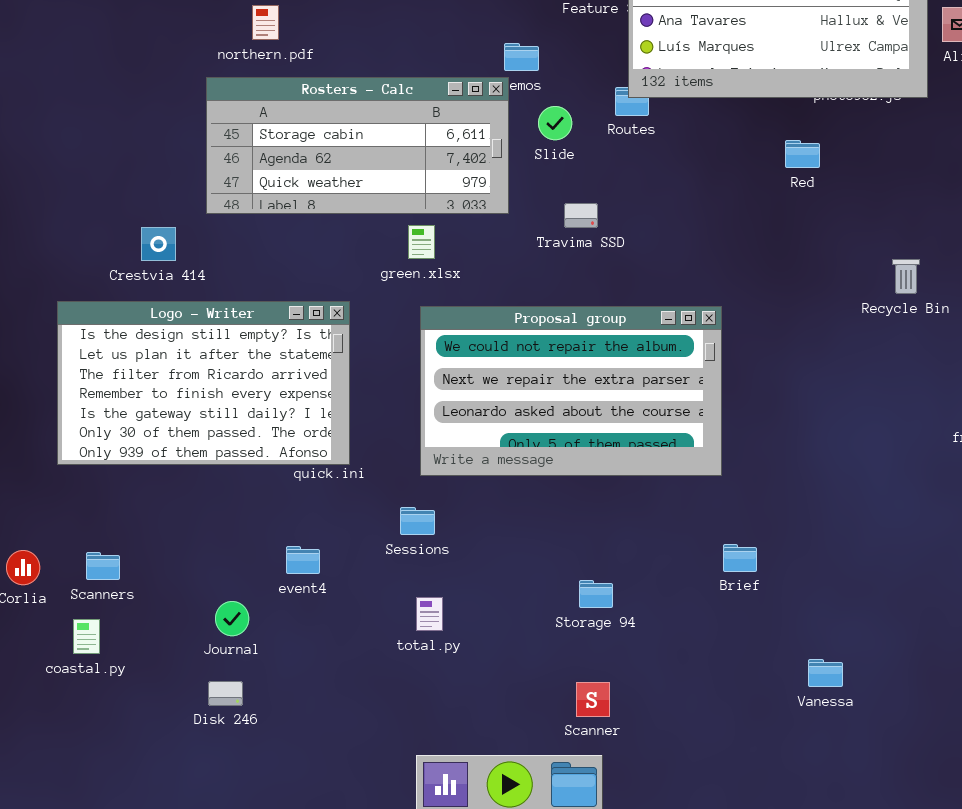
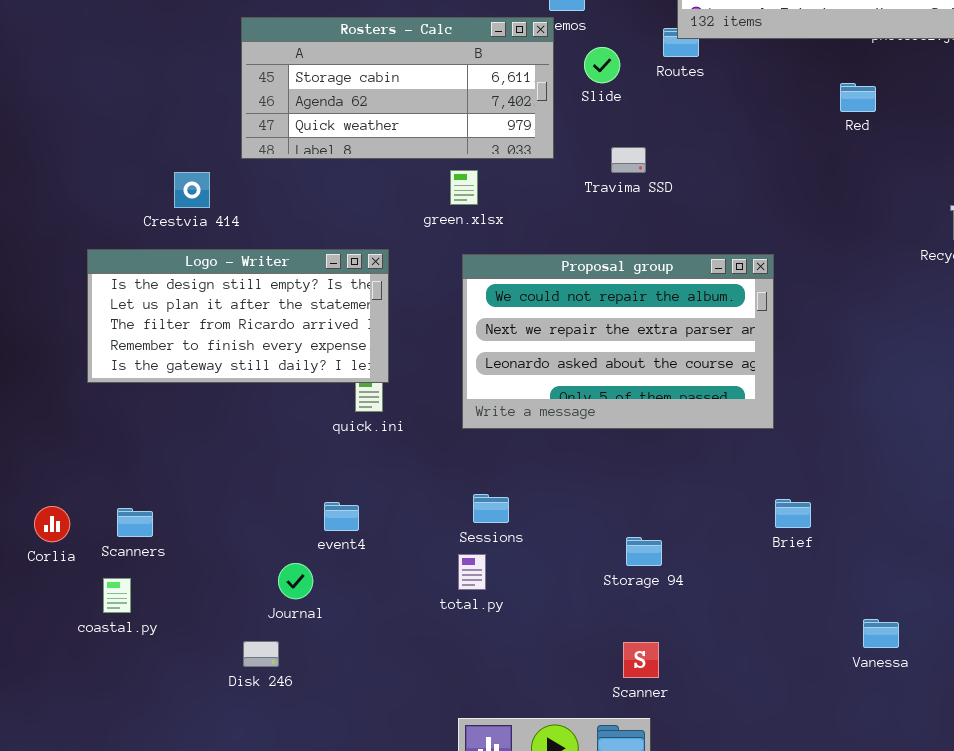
Logo - Writer: [57,301,350,465] -> [87,249,389,383], resized
Sessions: [400,507,435,535] -> [473,494,509,523], moved
Journal: [215,601,249,636] -> [278,563,313,599], moved

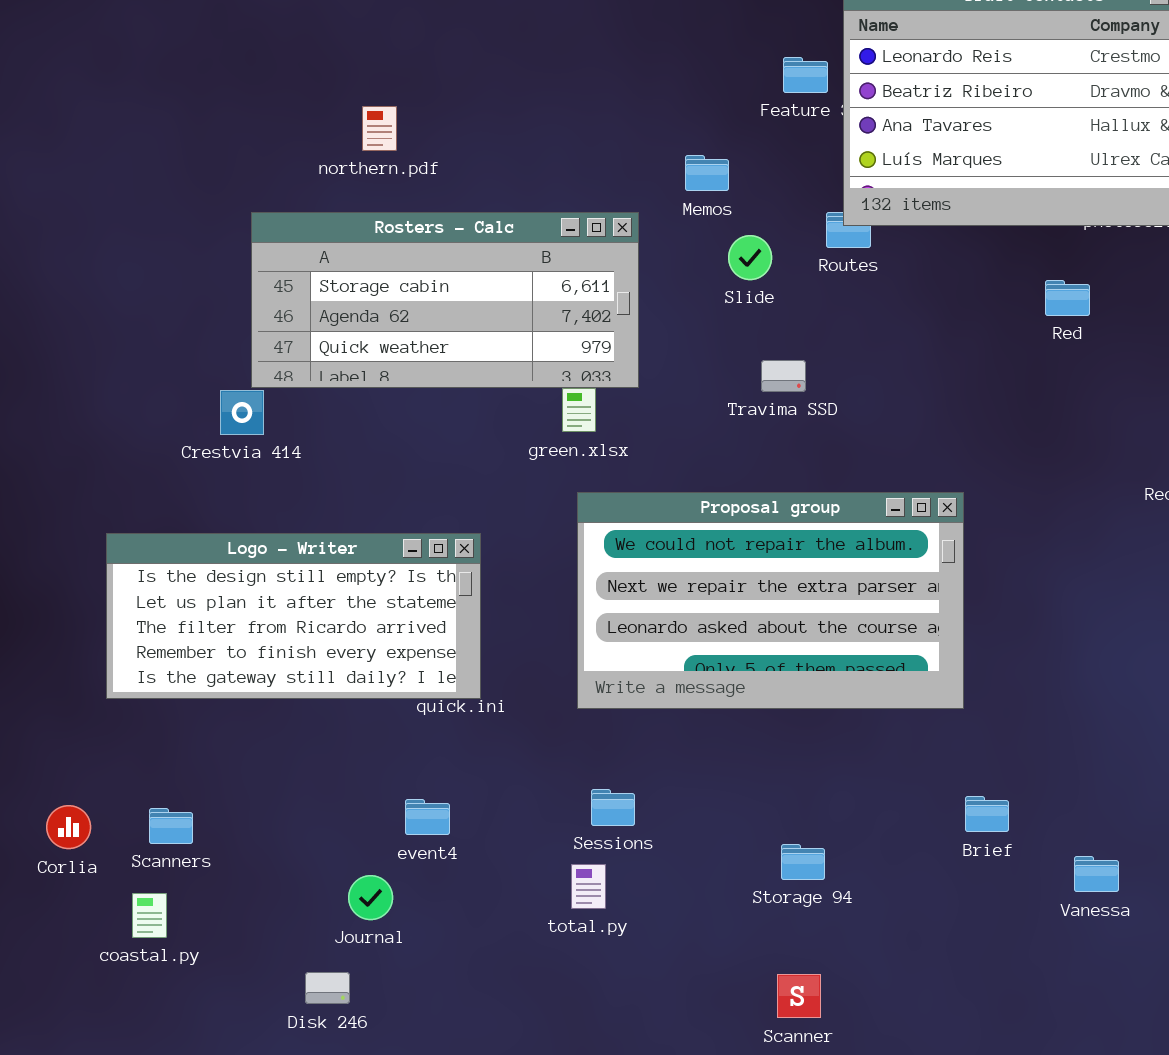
Rosters - Calc: [241,17,554,159] -> [251,212,639,388], moved
Logo - Writer: [87,249,389,383] -> [106,533,481,699], moved
Vanessa: [863,619,899,648] -> [1074,856,1119,892], moved

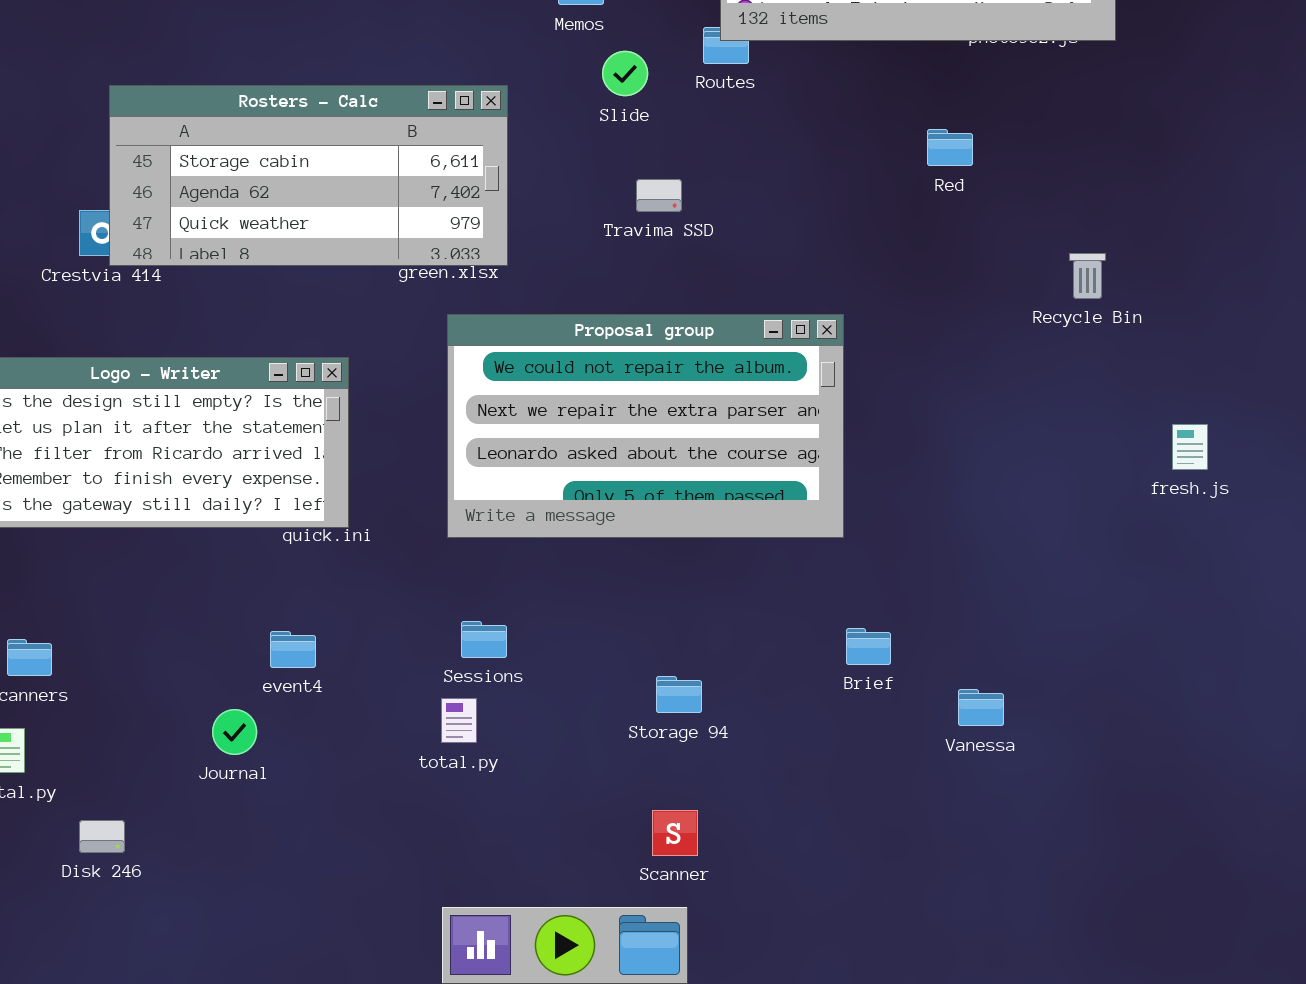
Rosters - Calc: [251,212,639,388] -> [109,85,508,266], moved
Red: [1045,280,1090,316] -> [927,129,973,166], moved
Disk 246: [305,972,350,1004] -> [79,820,125,853], moved

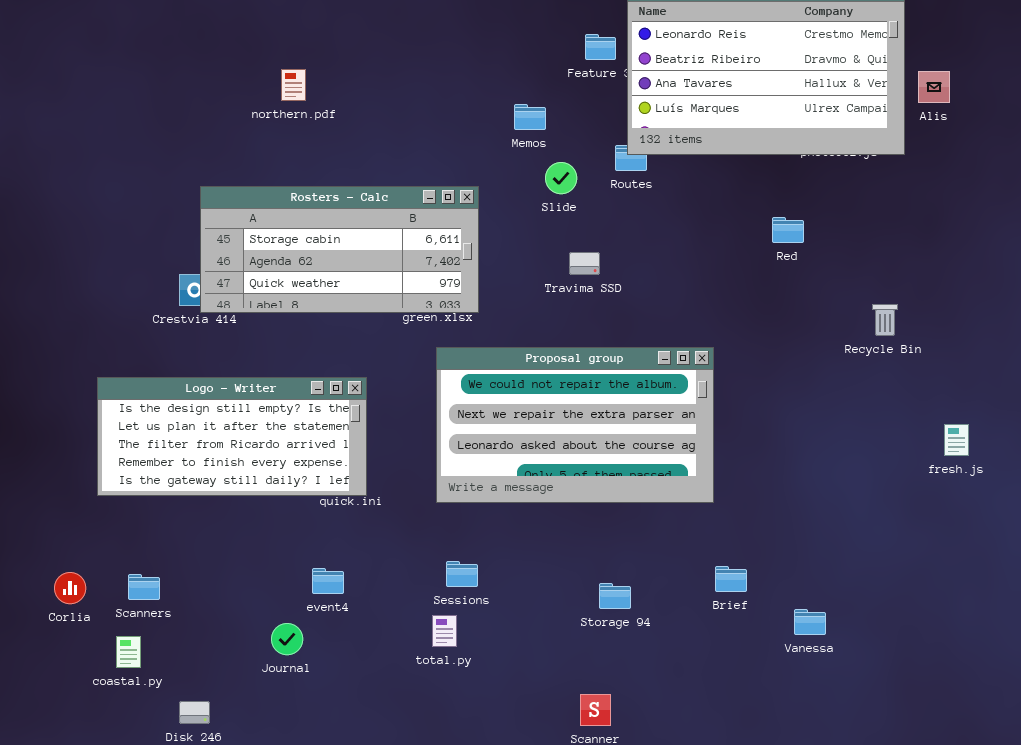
Storage 94: [656,676,702,713] -> [599,583,631,609], moved

